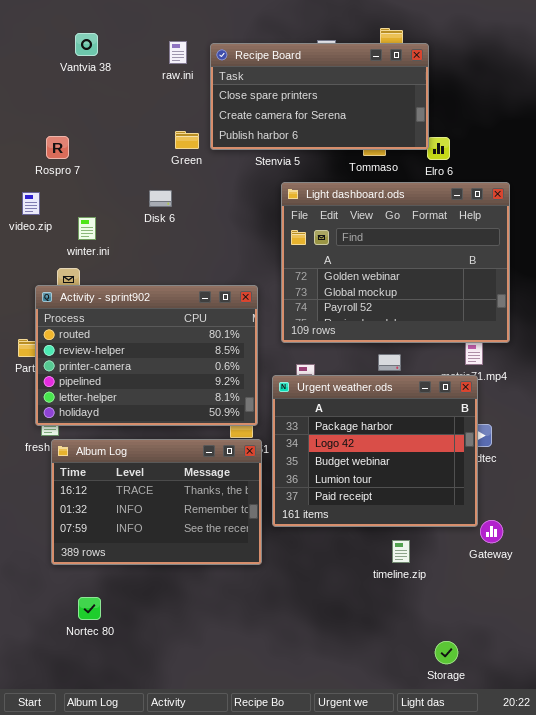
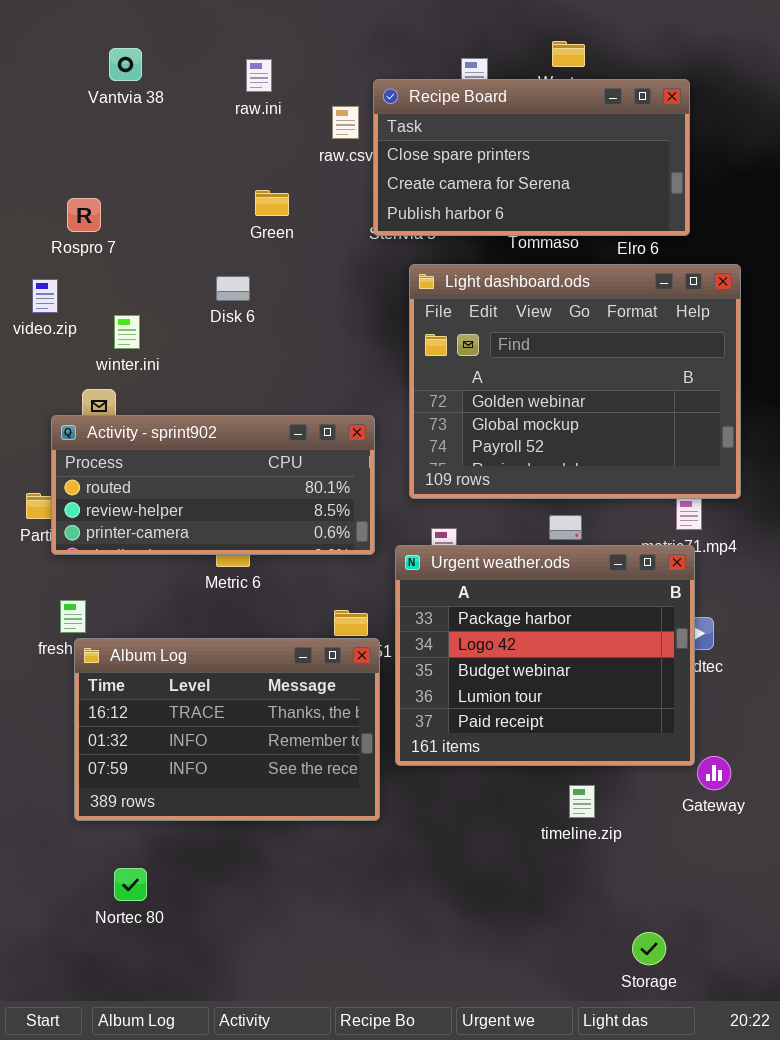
Recipe Board: [210,43,429,150] -> [373,79,690,236], moved
Activity - sprint902: [35,285,258,426] -> [51,415,375,555], resized

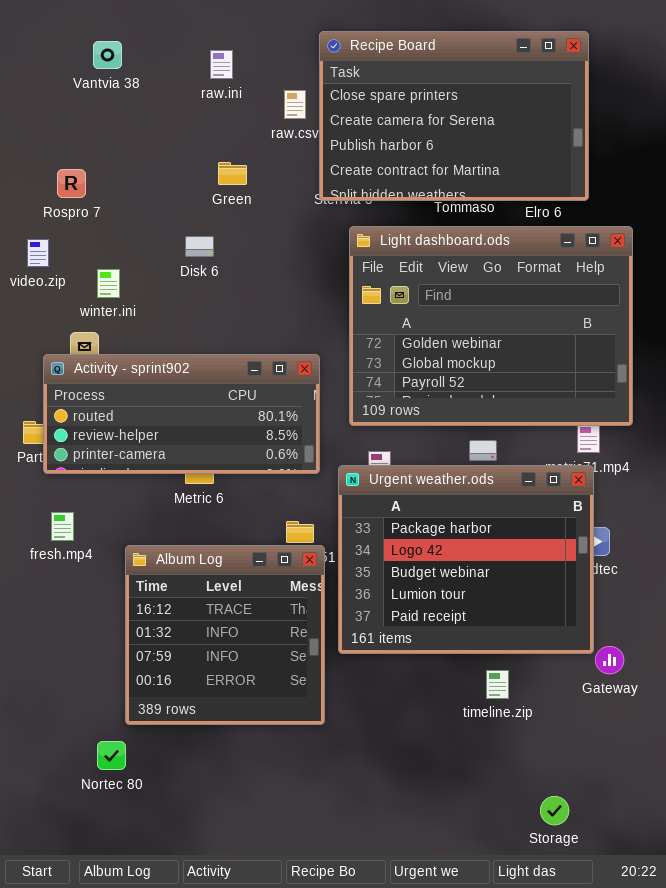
Recipe Board: [373,79,690,236] -> [319,31,589,201], resized
Album Log: [74,638,380,821] -> [125,545,325,725], resized

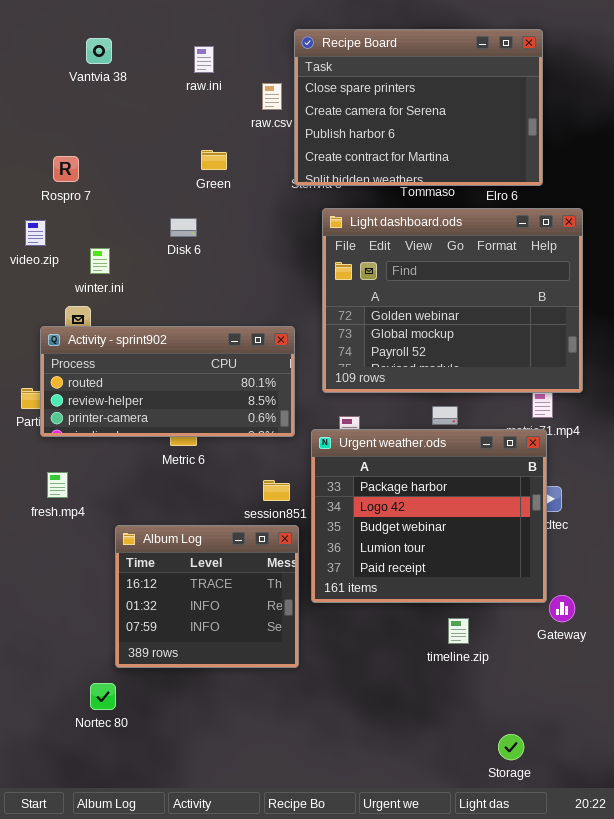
Album Log: [125,545,325,725] -> [115,525,299,668], resized

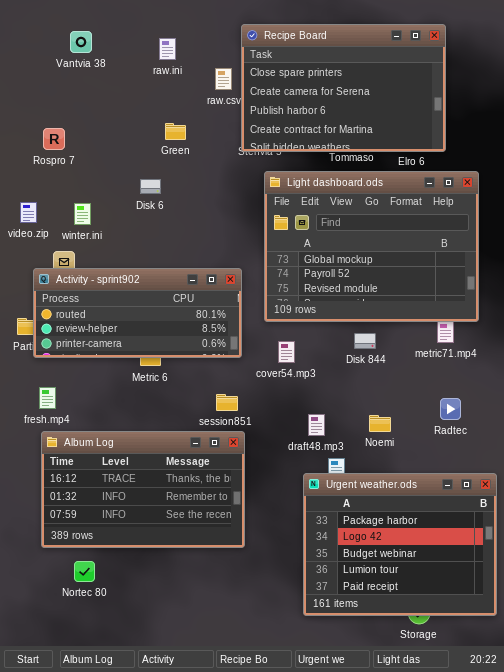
Light dashboard.ods: [322,208,583,393] -> [264,171,479,322], scrolled down 1 row
video.zip: [25,220,46,246] -> [20,202,37,223], moved
Urgent weather.ods: [311,429,547,603] -> [303,473,497,616], moved
Album Log: [115,525,299,668] -> [41,431,245,548], resized

